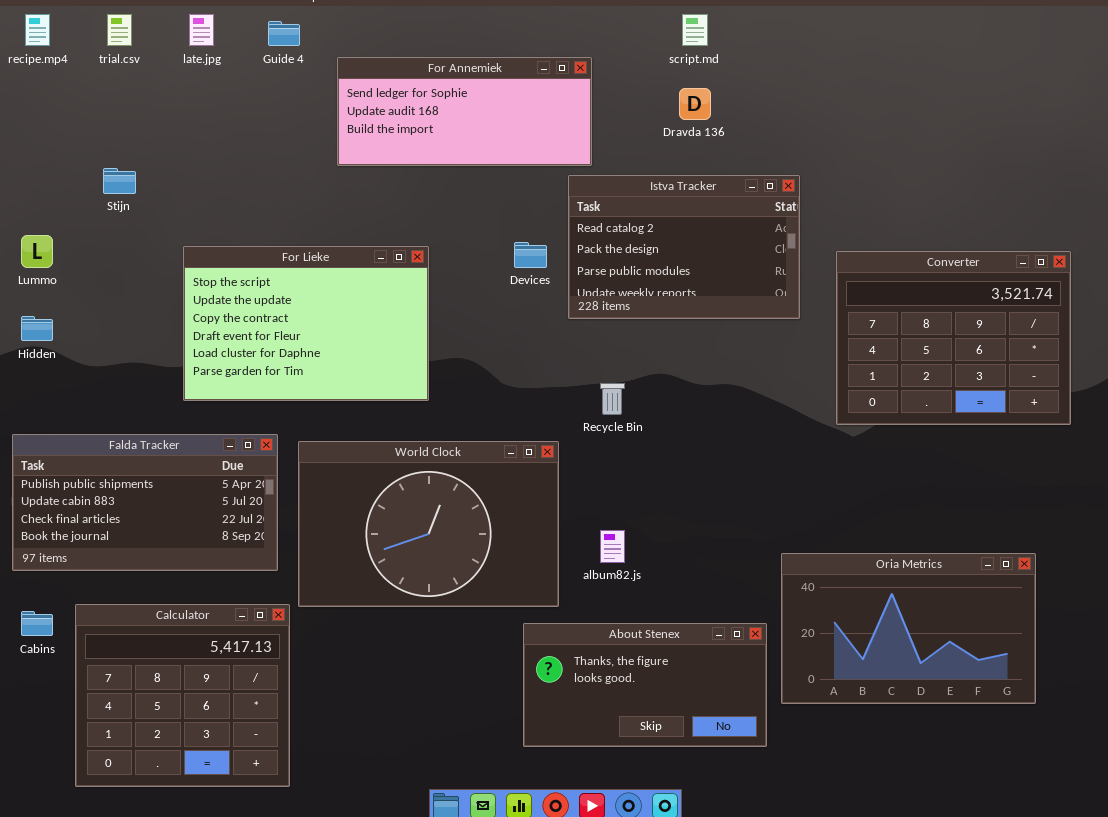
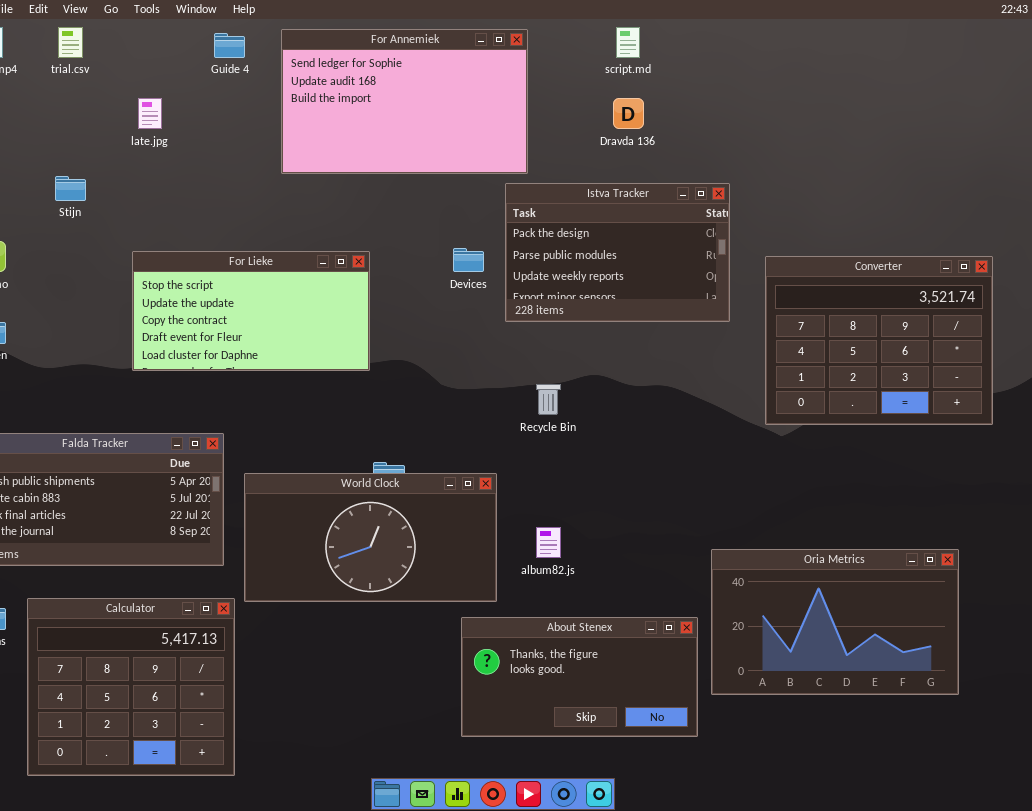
late.jpg: [189,14,214,46] -> [138,98,162,129], moved
For Annemiek: [337,57,592,166] -> [281,29,528,174], resized
Istva Tracker: [568,175,800,319] -> [505,183,730,322], scrolled down 1 row
For Lieke: [183,246,429,401] -> [132,251,370,371], resized
World Clock: [298,441,559,607] -> [244,473,497,602], resized

